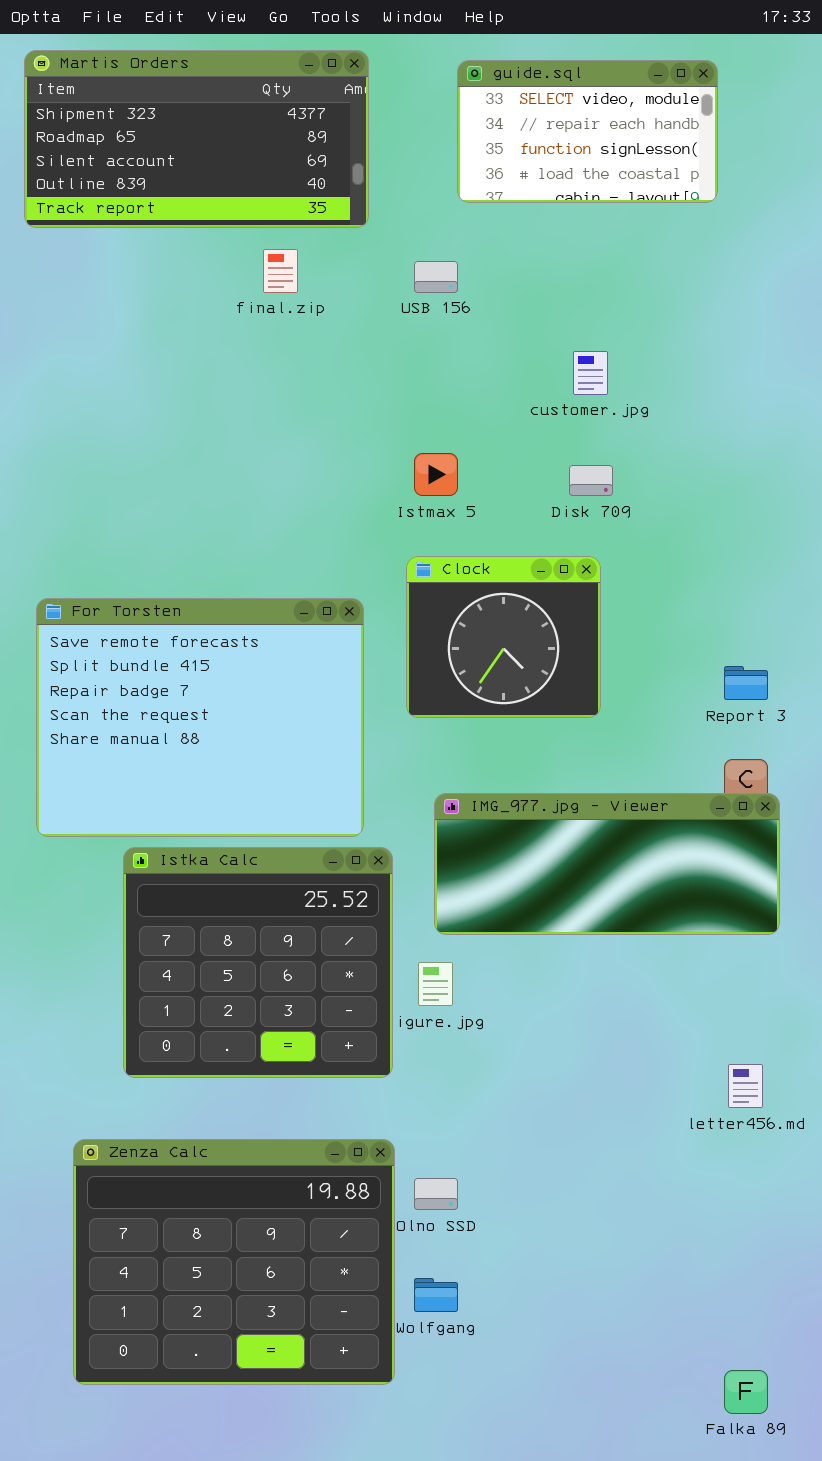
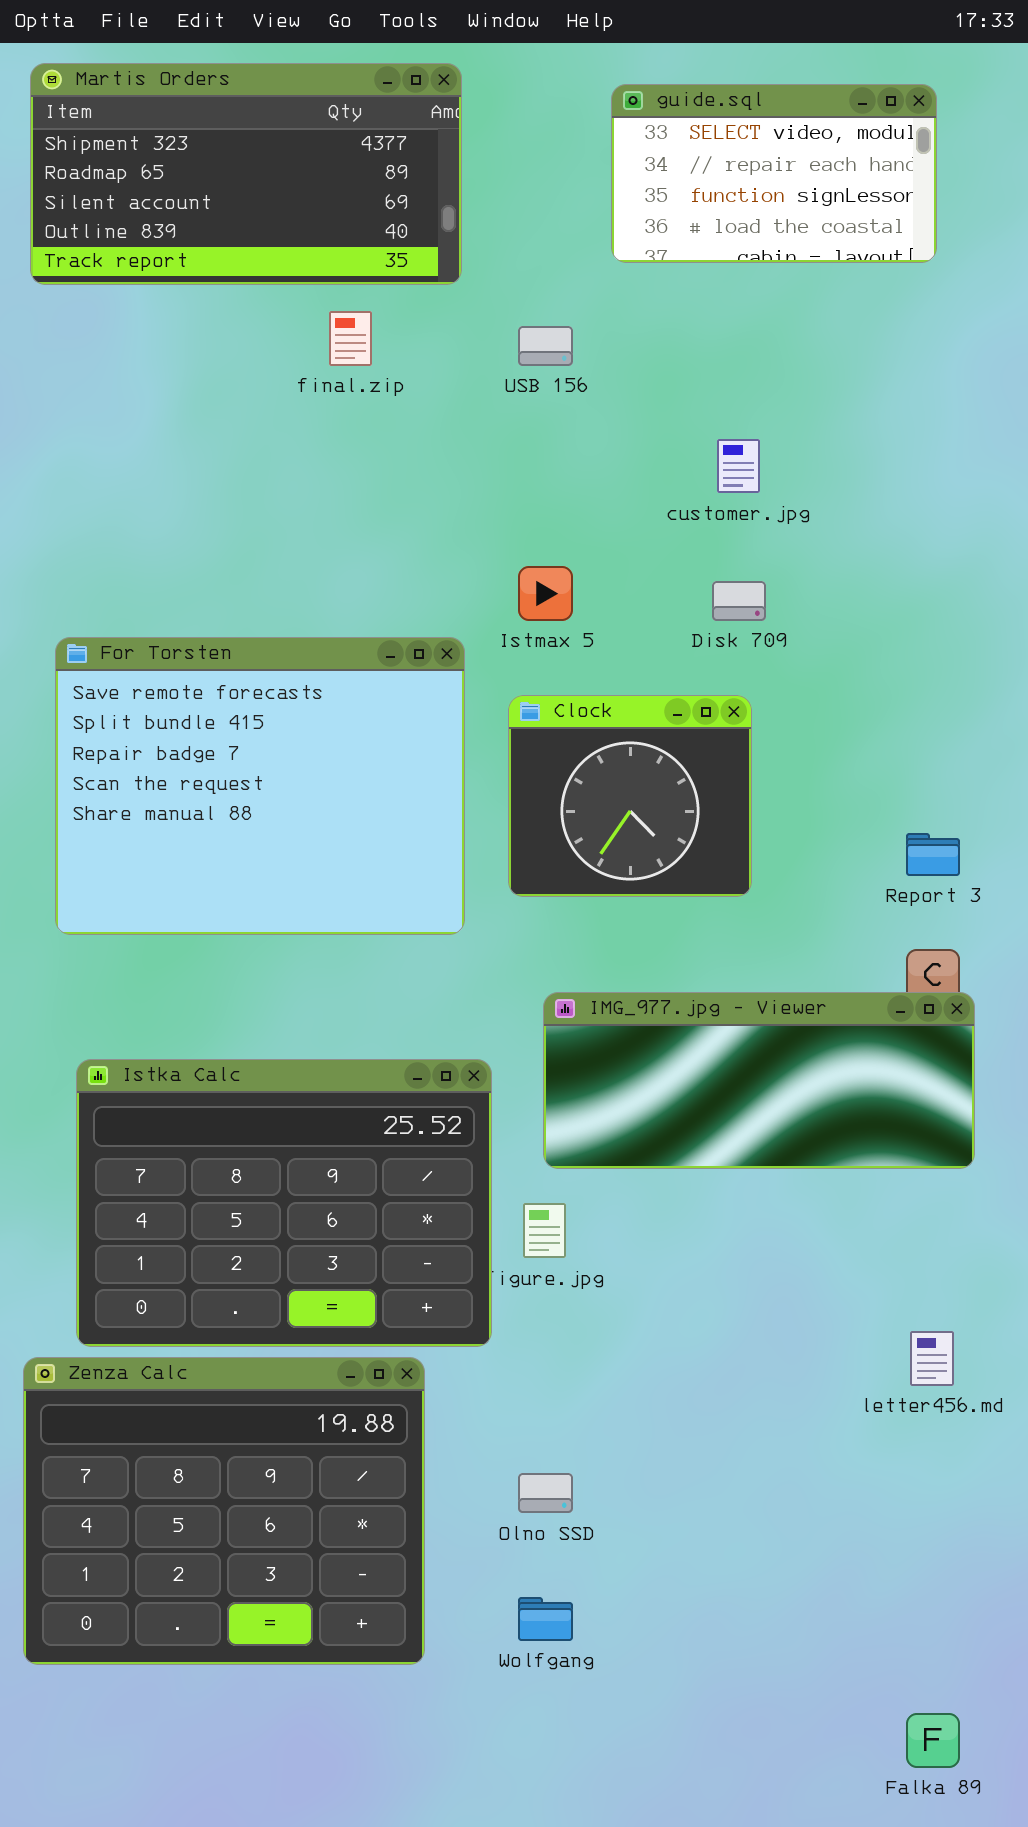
guide.sql: [457,60,718,203] -> [611,84,937,263], moved
For Torsten: [36,598,364,837] -> [55,637,465,935], moved
Istka Calc: [123,847,393,1078] -> [76,1059,492,1347], resized
Zenza Calc: [73,1139,395,1385] -> [23,1357,425,1665], moved

